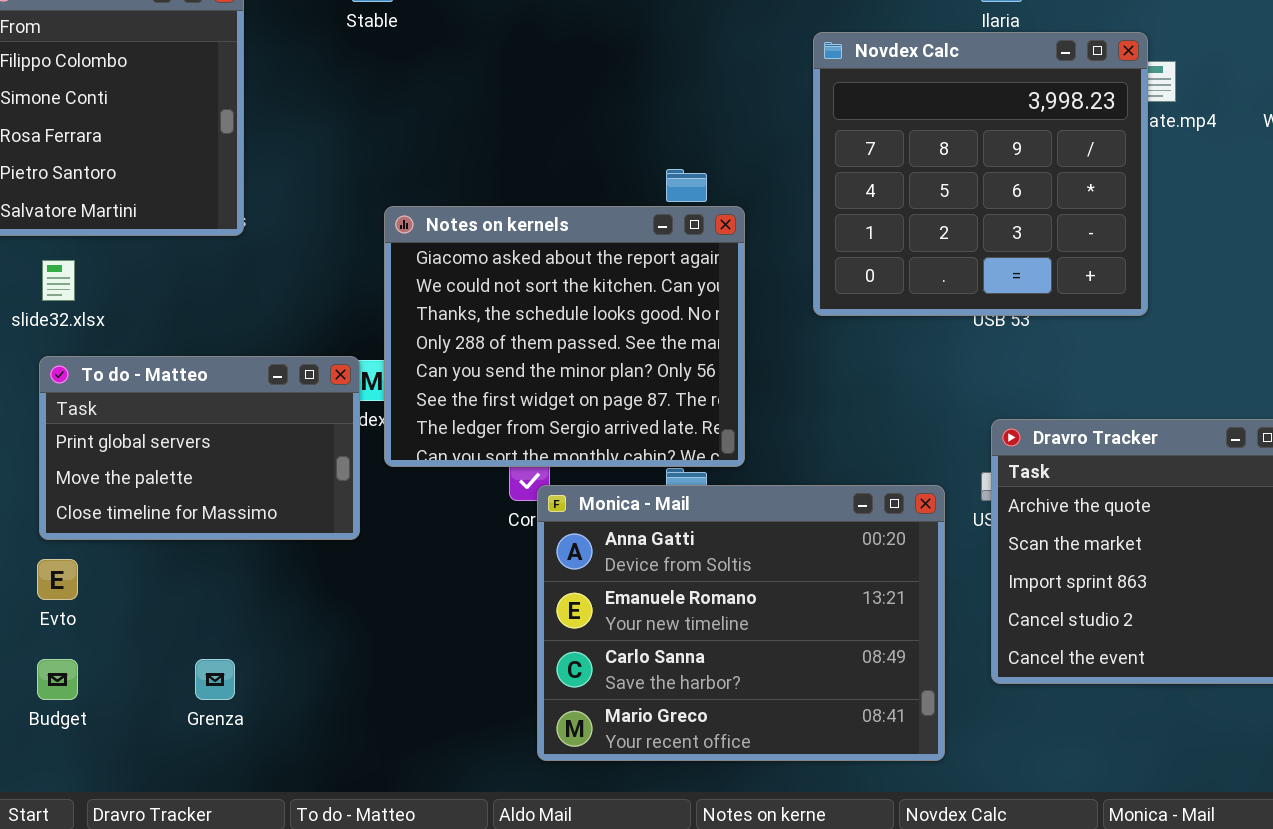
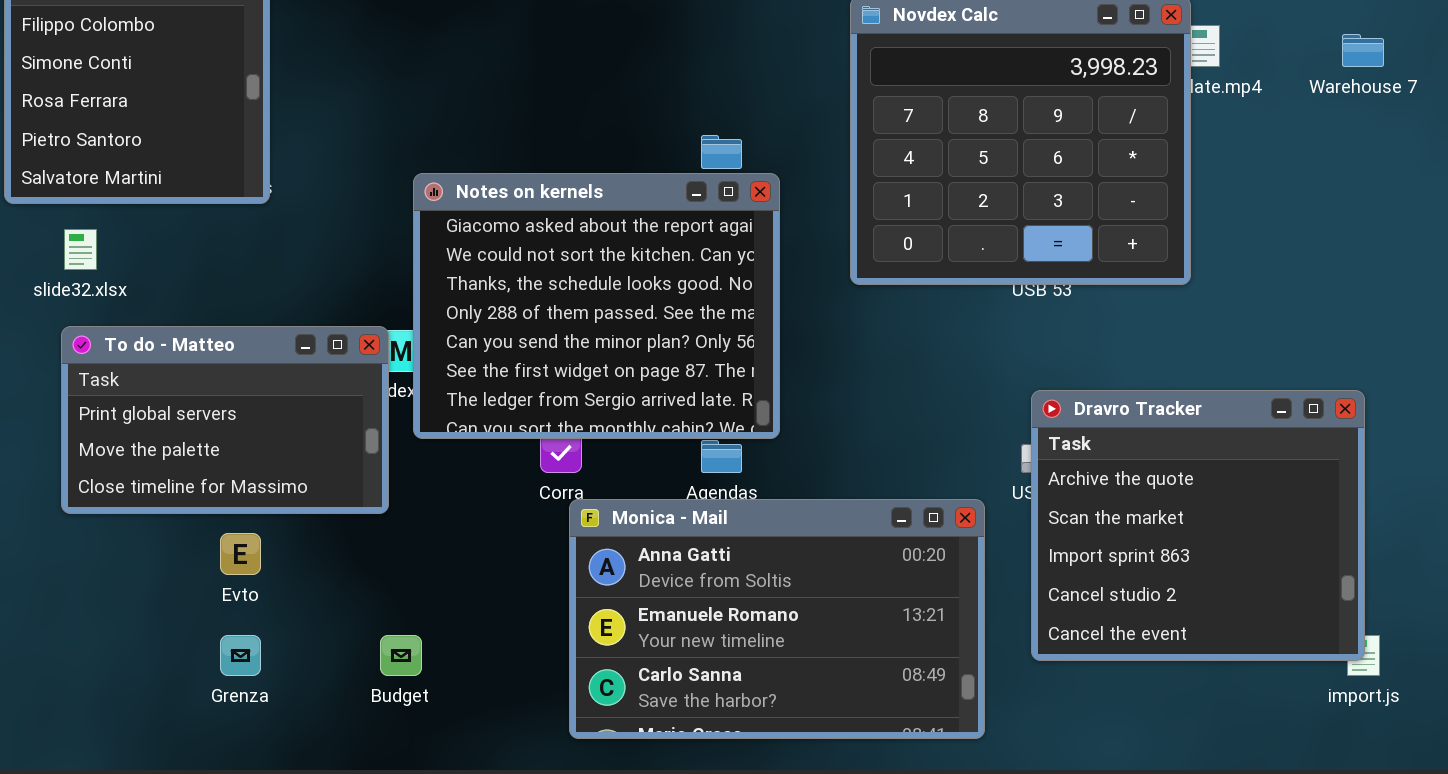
Monica - Mail: [537,485,945,761] -> [569,499,985,739], resized
Evto: [37,559,78,600] -> [220,533,261,575], moved
Budget: [37,659,78,700] -> [380,635,422,676], moved

